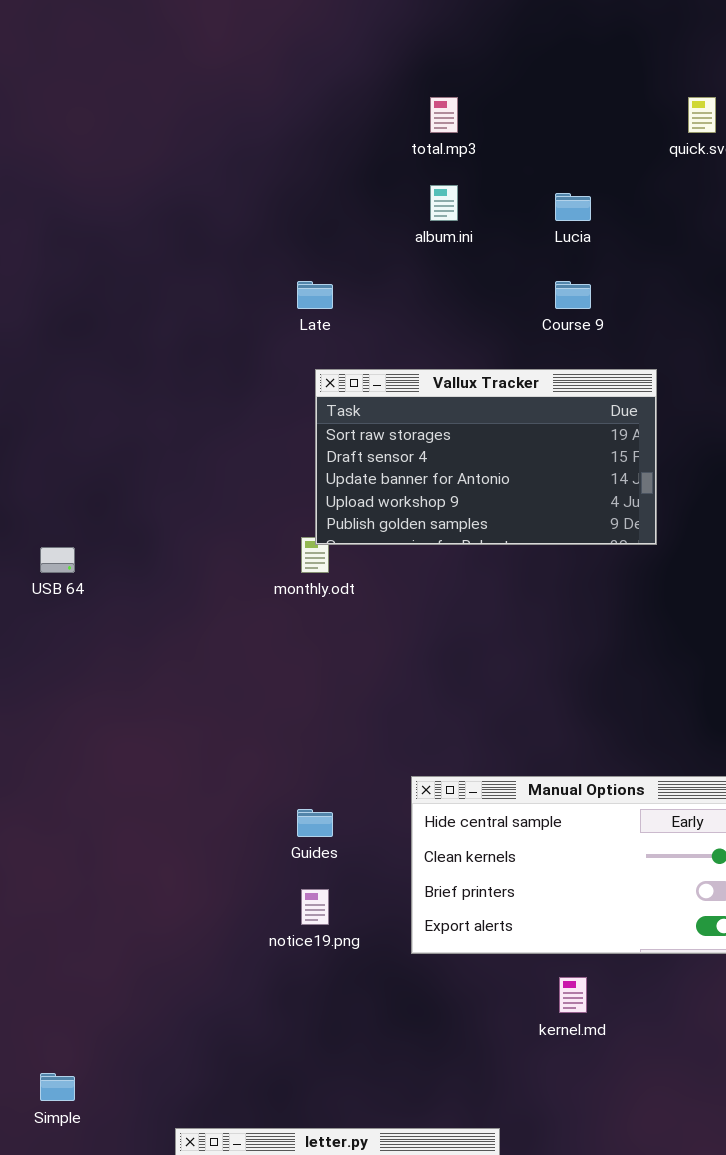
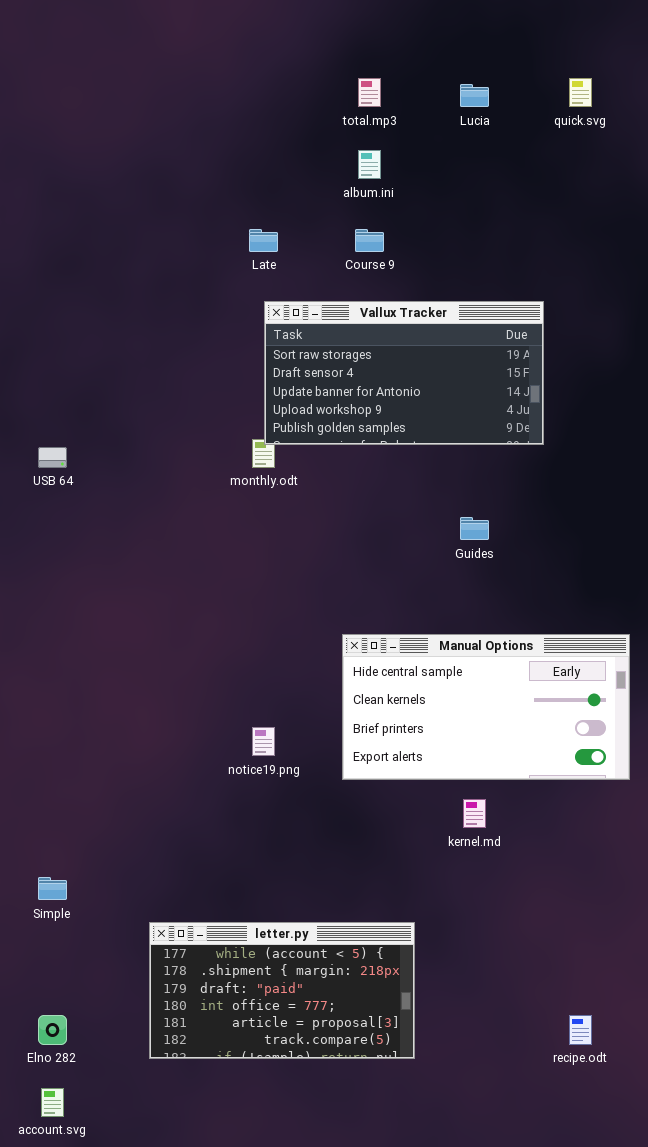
Lucia: [555,193,591,221] -> [460,84,489,107], moved
Course 9: [555,281,591,309] -> [355,229,384,252], moved
Guides: [297,809,333,837] -> [460,517,489,540], moved

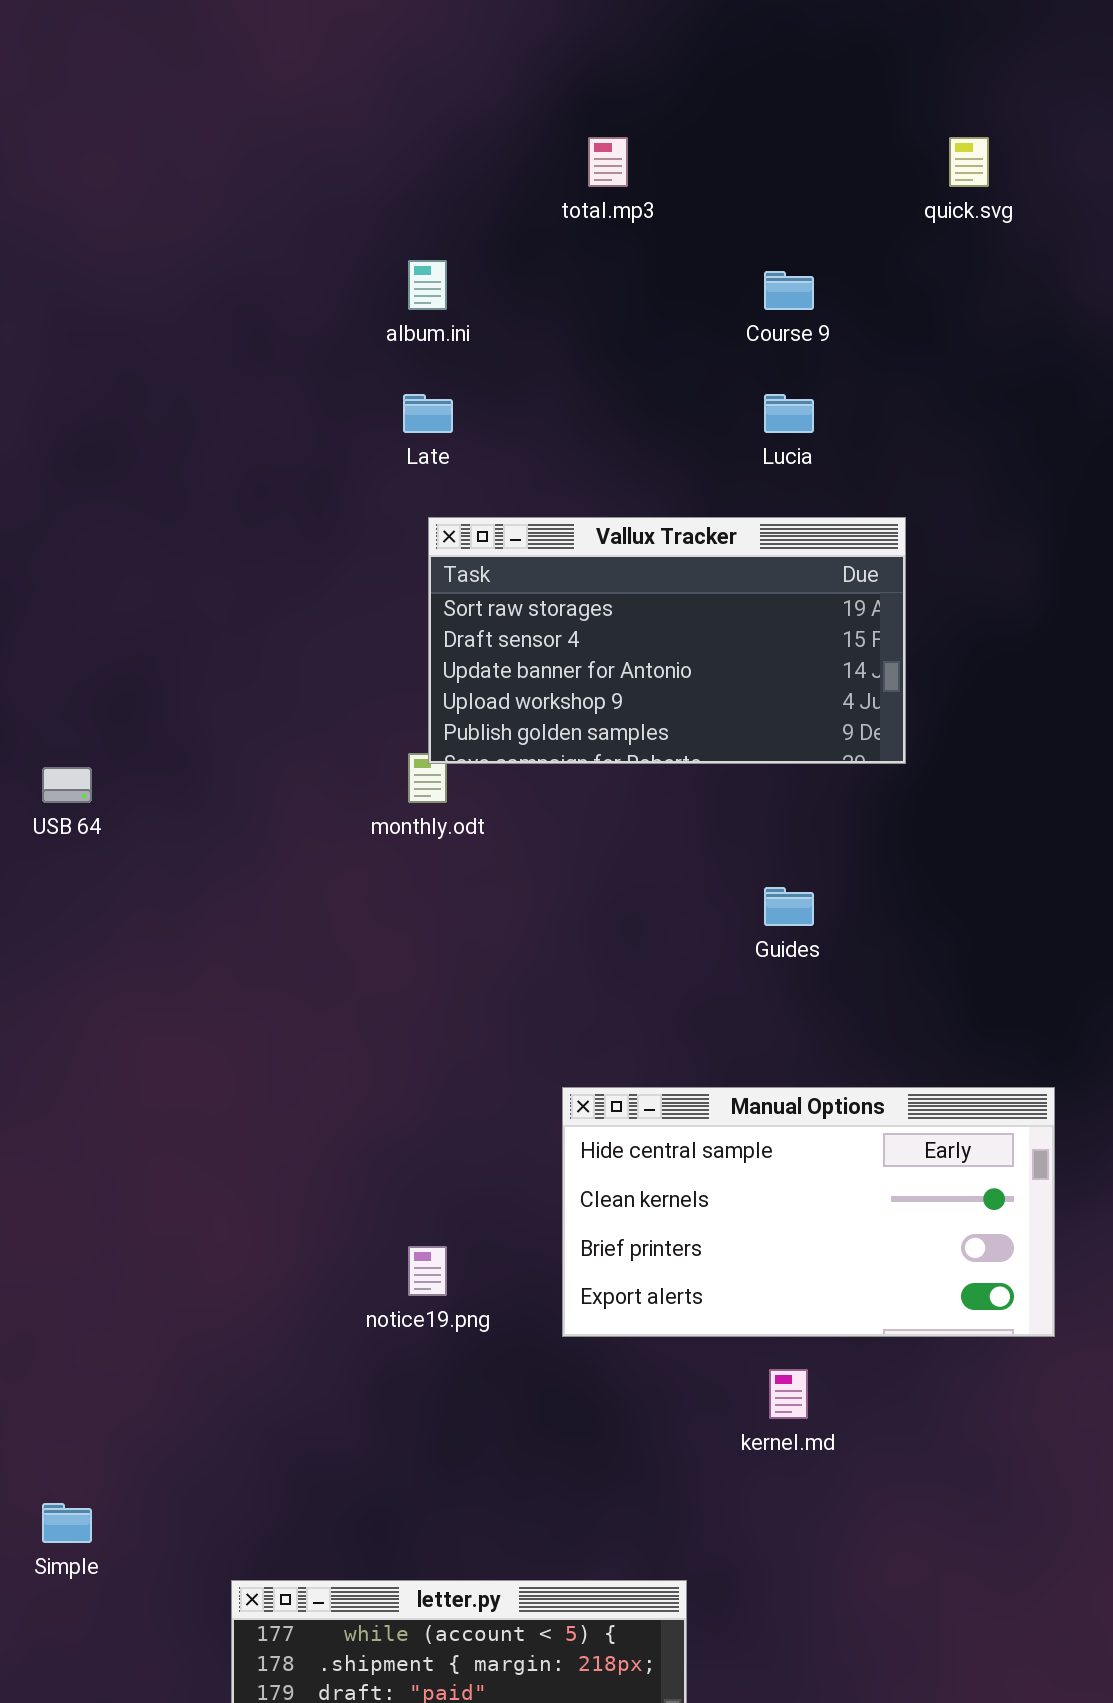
Lucia: [460,84,489,107] -> [764,394,814,433], moved
album.ini: [358,150,381,179] -> [408,260,447,310], moved
Course 9: [355,229,384,252] -> [764,271,814,310], moved

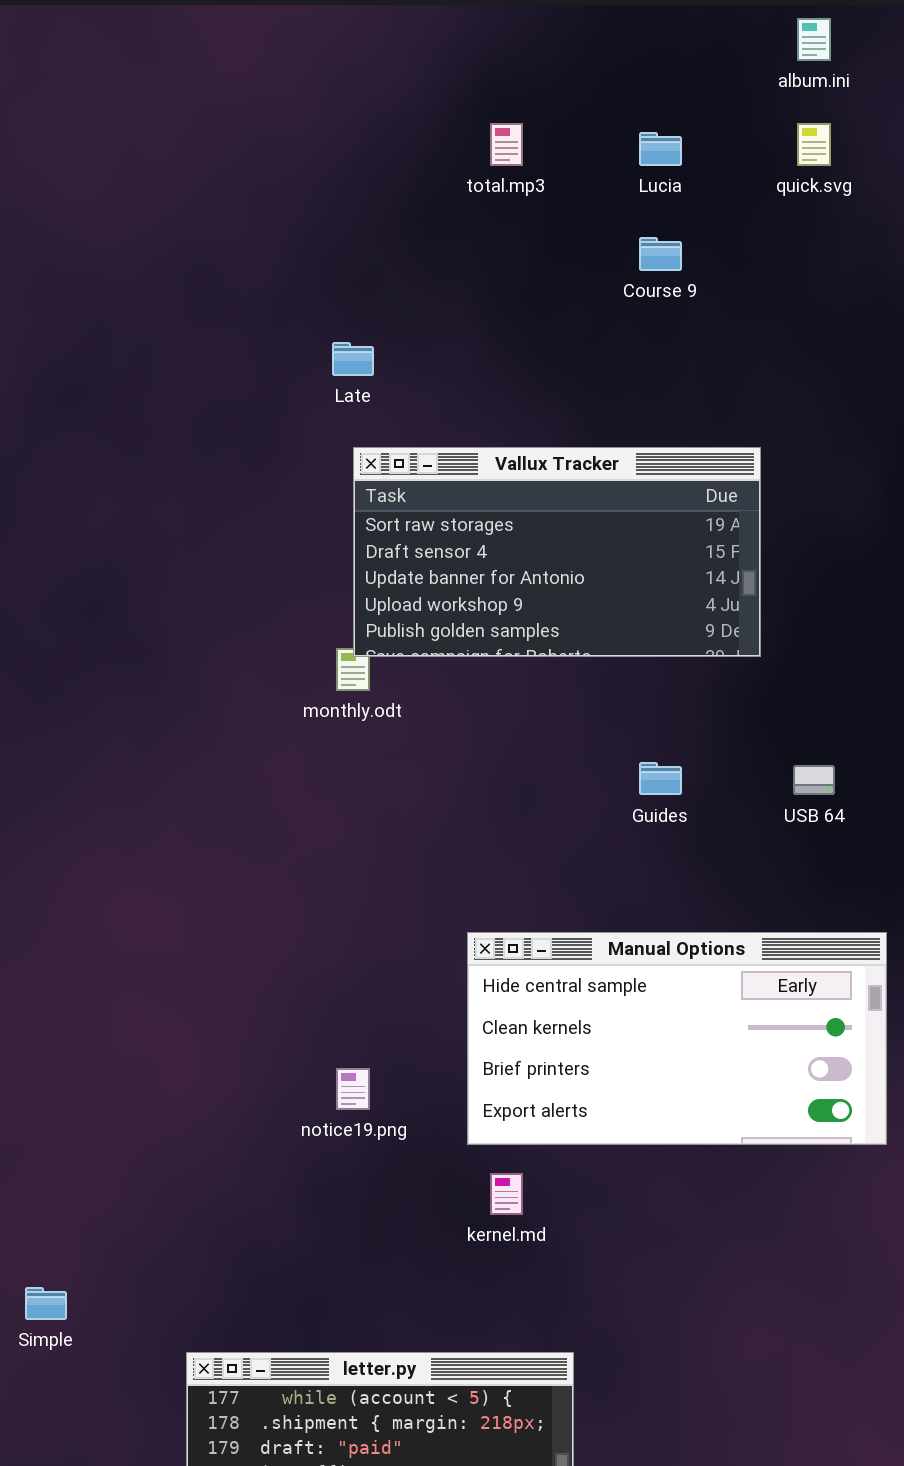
album.ini: [408,260,447,310] -> [797,18,831,61], moved
Lucia: [764,394,814,433] -> [639,132,682,166], moved
USB 64: [42,767,92,803] -> [793,765,835,795], moved
kernel.md: [769,1369,808,1419] -> [490,1173,523,1215], moved

